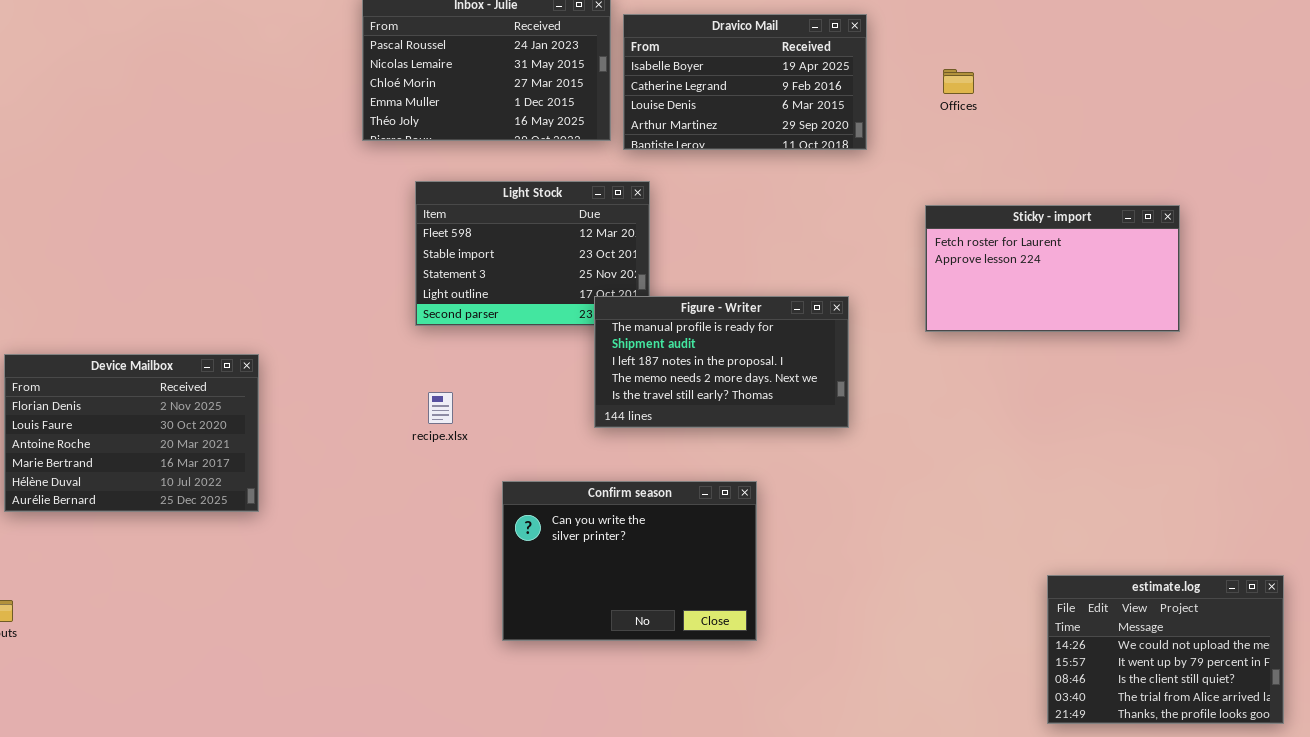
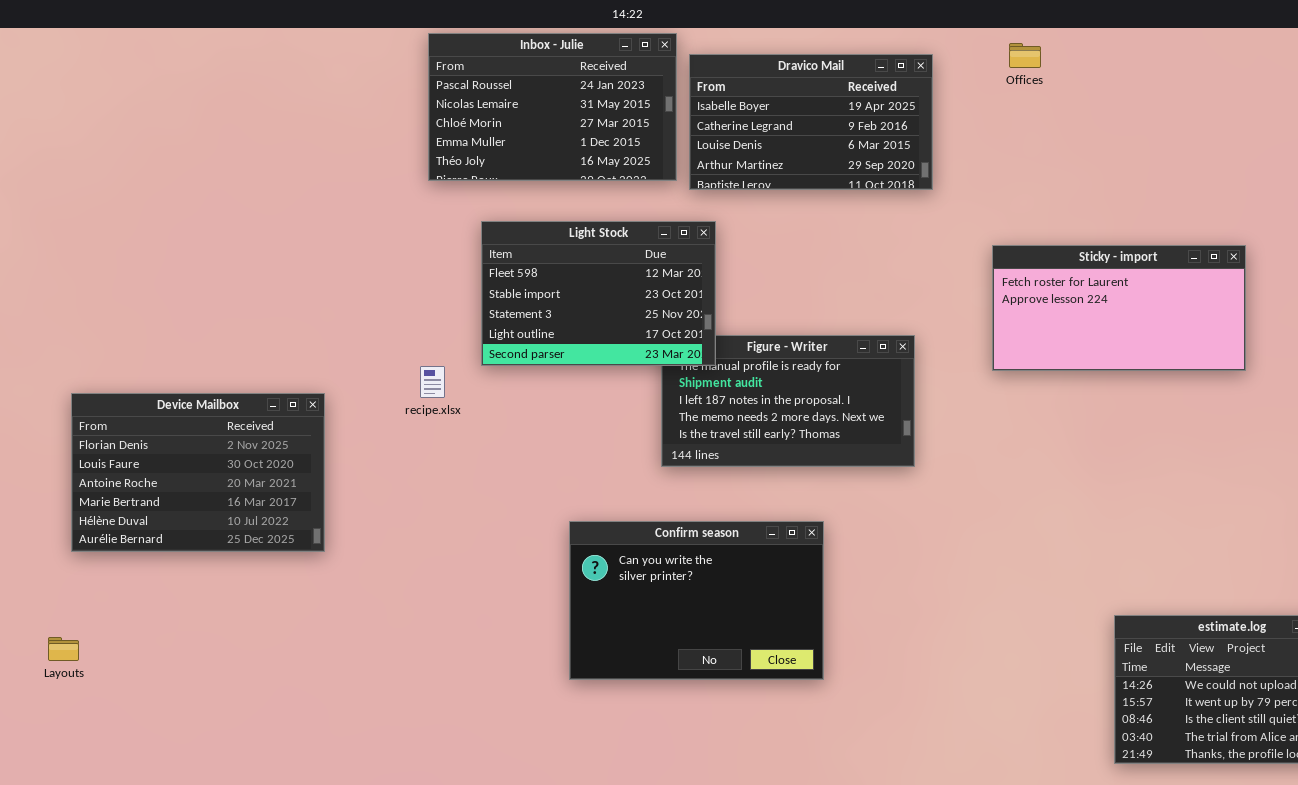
Offices: [943,69,974,94] -> [1009,43,1041,68], moved
Light Stock: [415,181,650,326] -> [481,221,716,366], raised
recipe.xlsx: [428,392,453,424] -> [420,366,445,398], moved

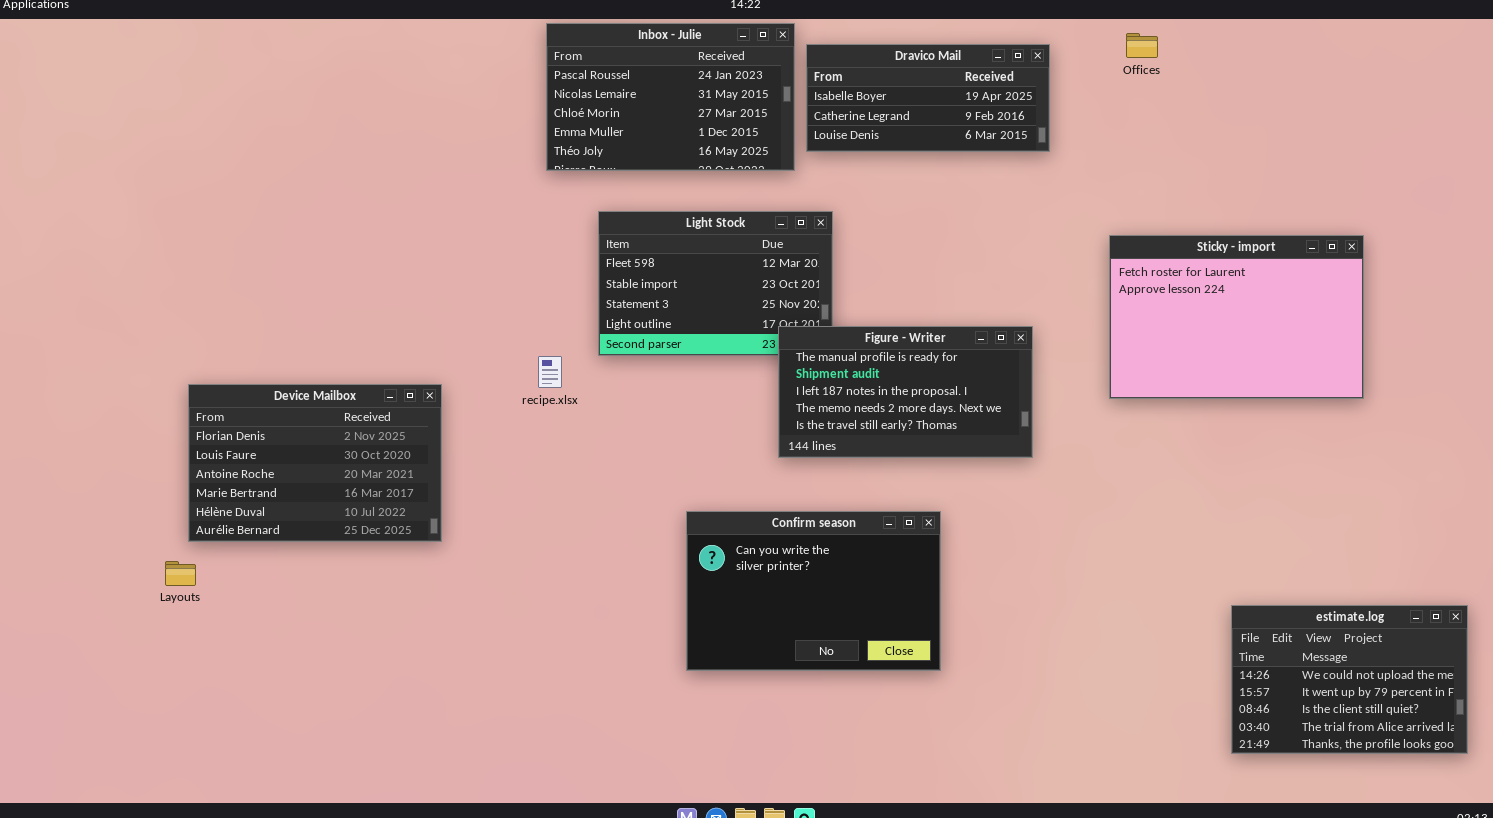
Dravico Mail: [689,54,933,190] -> [806,44,1050,152], resized
Sticky - import: [992,245,1246,371] -> [1109,235,1364,399], resized
Figure - Writer: [661,335,915,467] -> [778,326,1033,458], raised
Layouts: [48,637,79,661] -> [165,561,196,586], moved

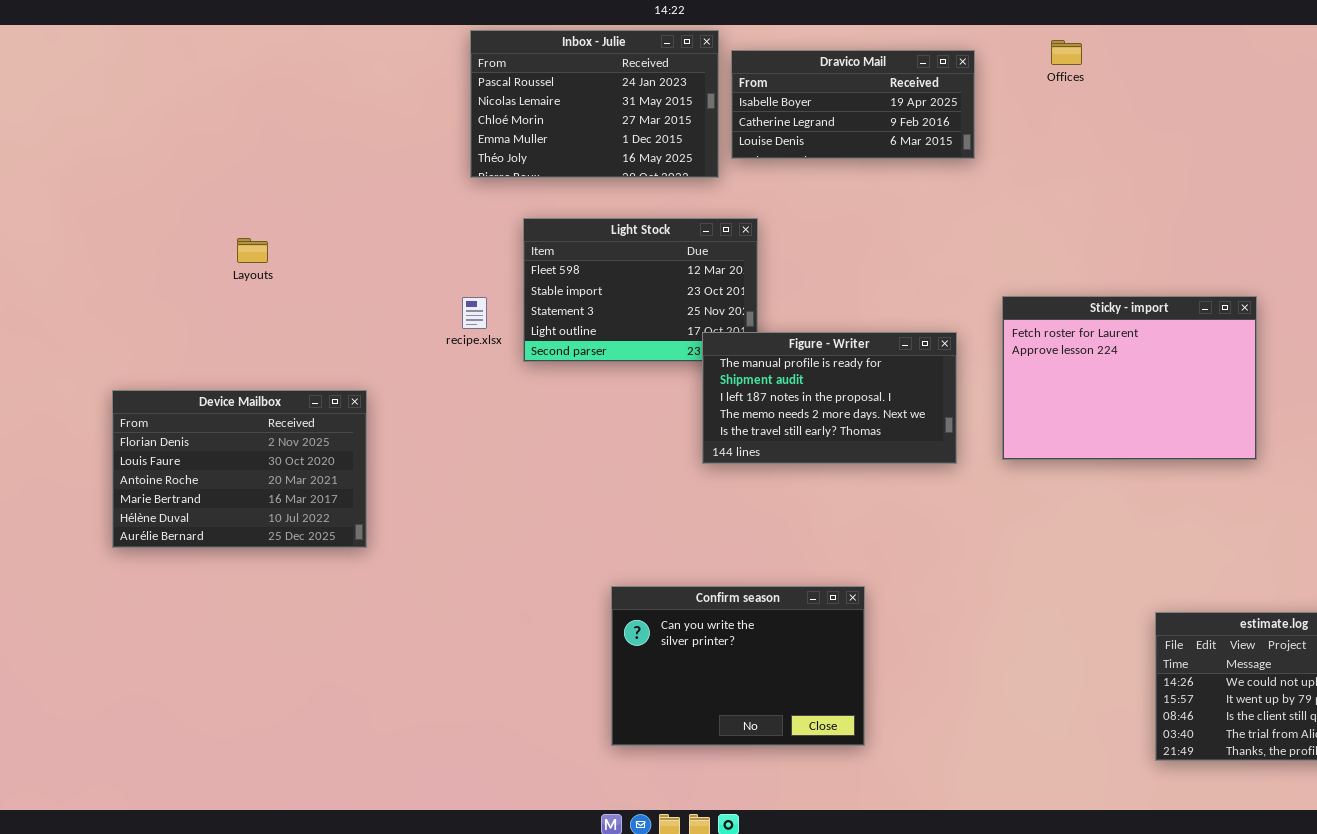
Sticky - import: [1109,235,1364,399] -> [1002,296,1257,460], moved
recipe.xlsx: [538,356,562,388] -> [462,297,487,329], moved
Confirm season: [686,511,941,671] -> [611,586,865,746], moved
Layouts: [165,561,196,586] -> [237,238,268,263], moved

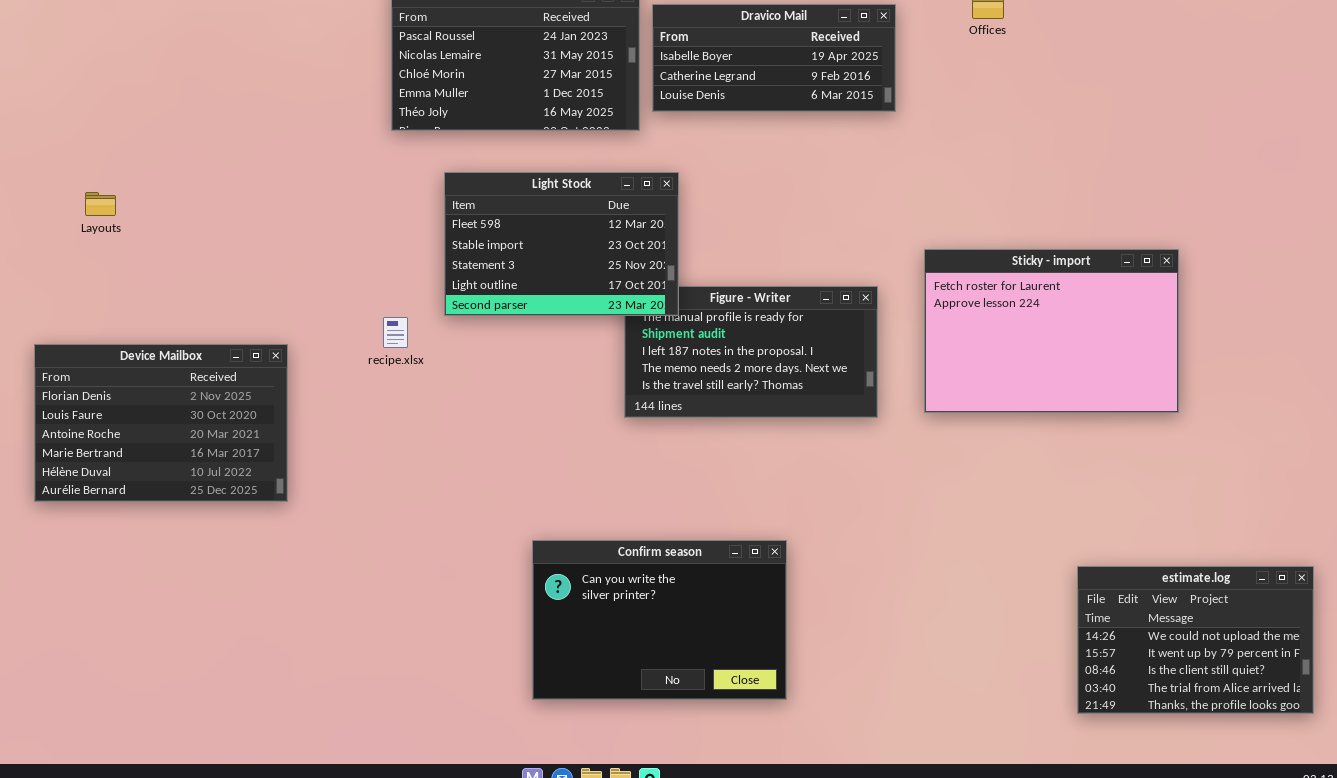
Light Stock: [523,218,758,362] -> [444,172,679,316], raised
Layouts: [237,238,268,263] -> [85,192,116,216], moved
recipe.xlsx: [462,297,487,329] -> [383,317,408,348], moved

